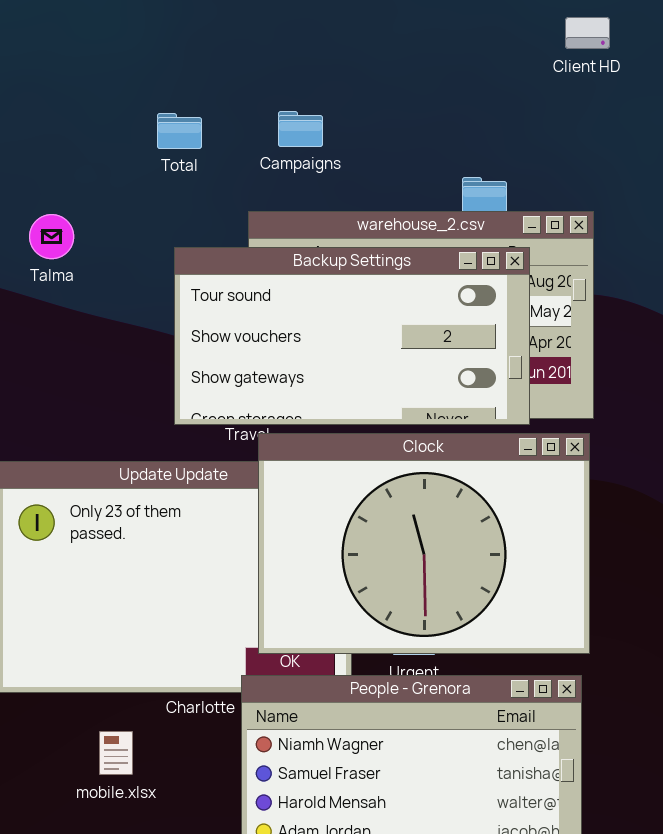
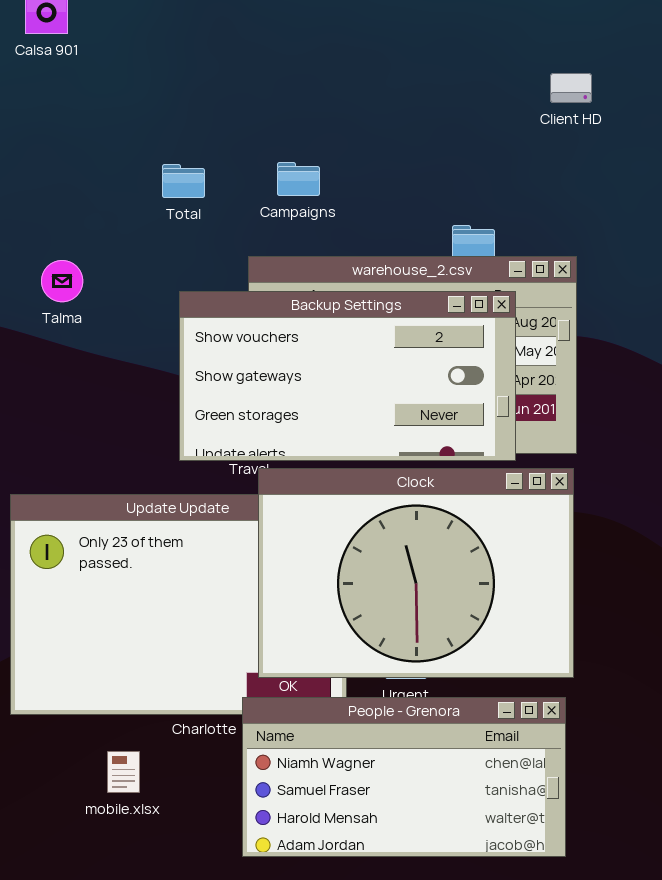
Backup Settings: [174,247,530,425] -> [179,291,516,461], scrolled down 1 row

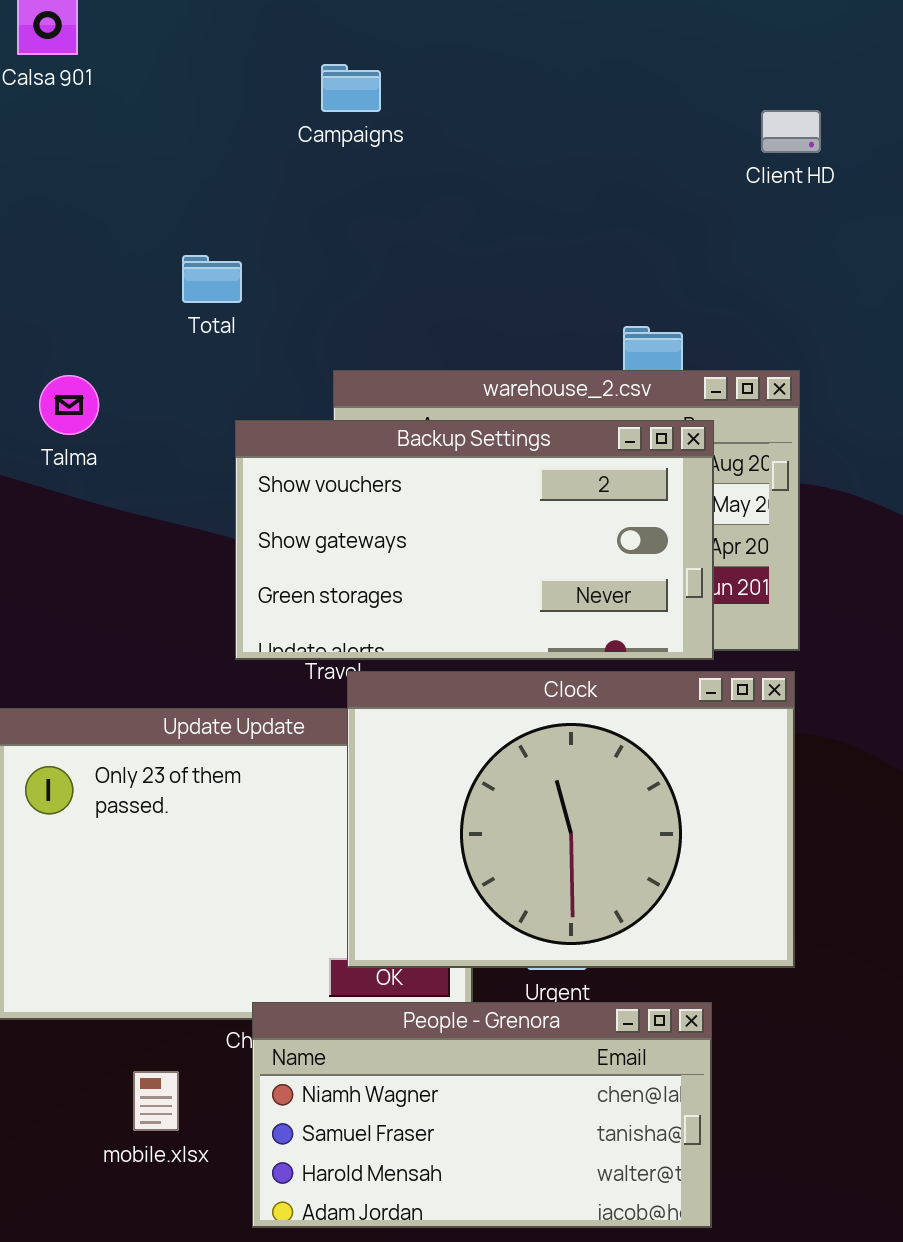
Campaigns: [277,162,320,196] -> [321,64,381,112], moved
Total: [162,164,205,198] -> [182,255,242,303], moved
People - Grenora: [242,697,566,857] -> [252,1002,712,1228], moved

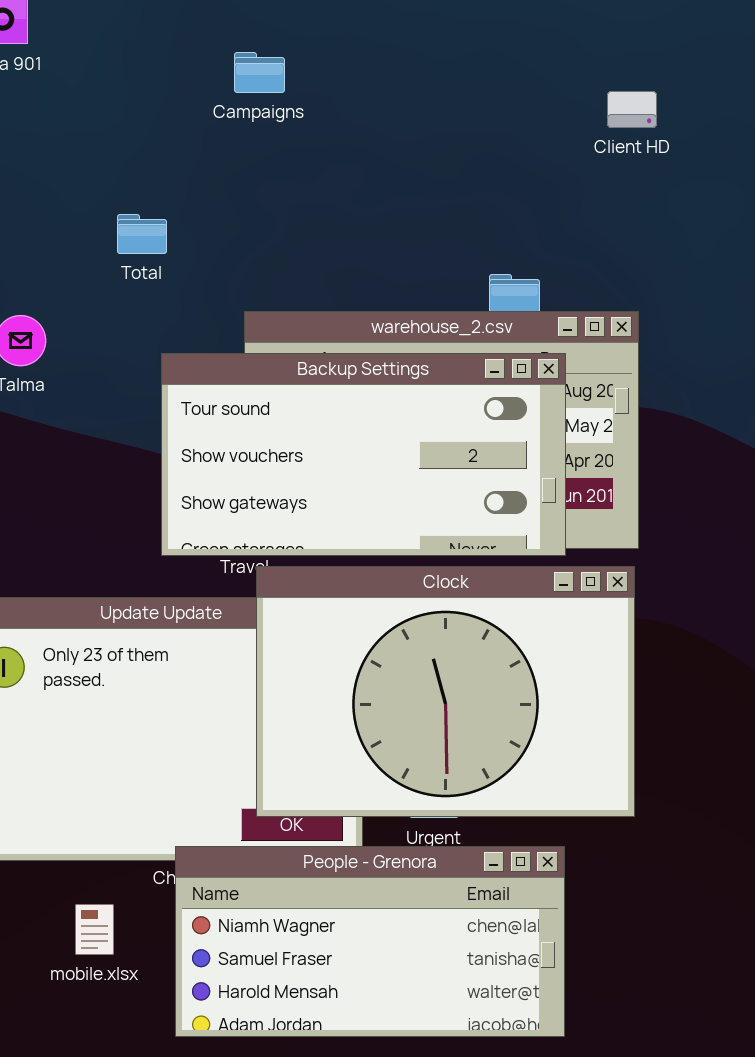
Backup Settings: [235,420,714,660] -> [161,353,566,556], scrolled up 1 row

